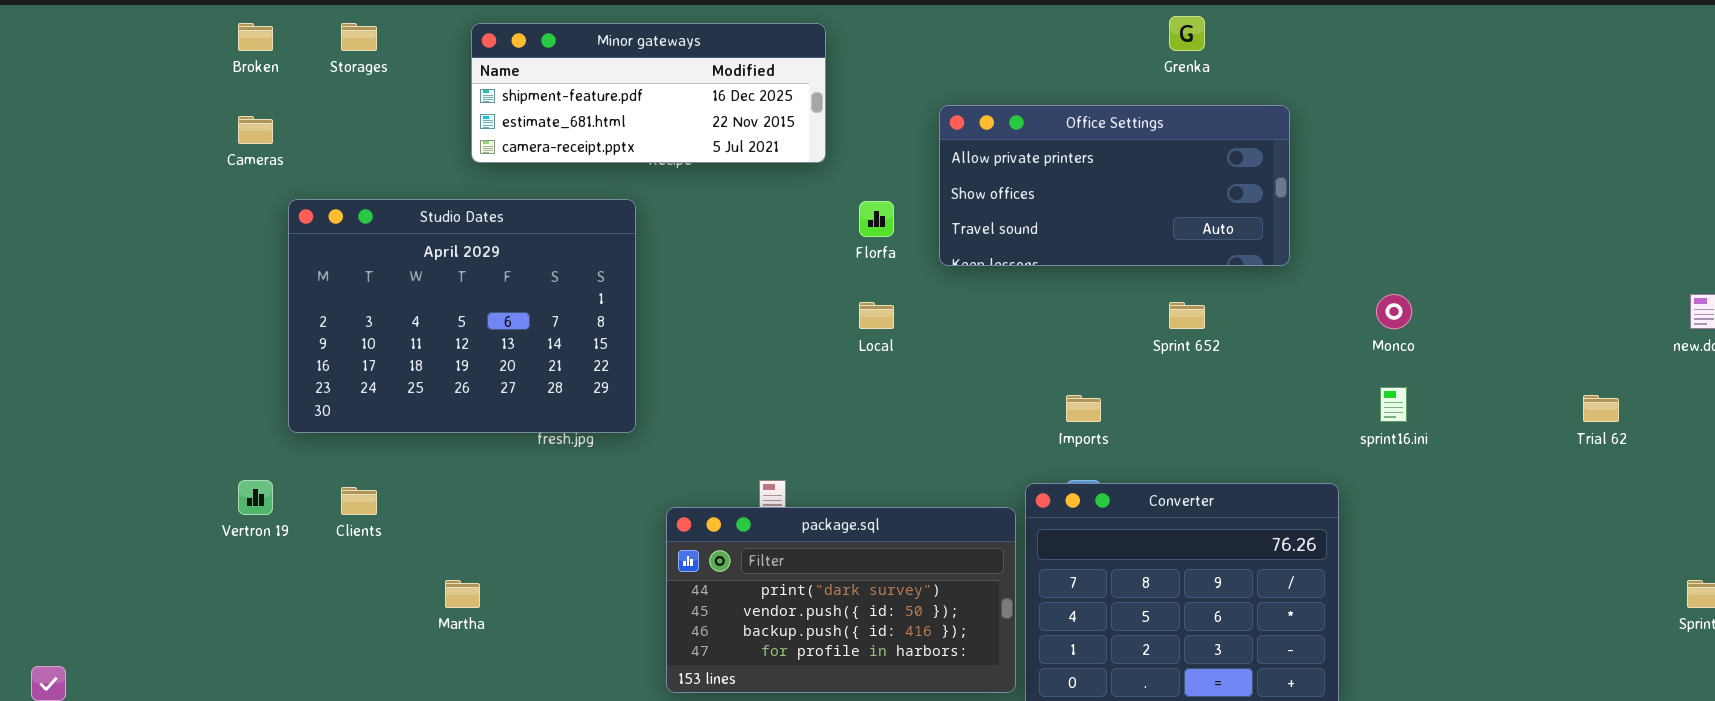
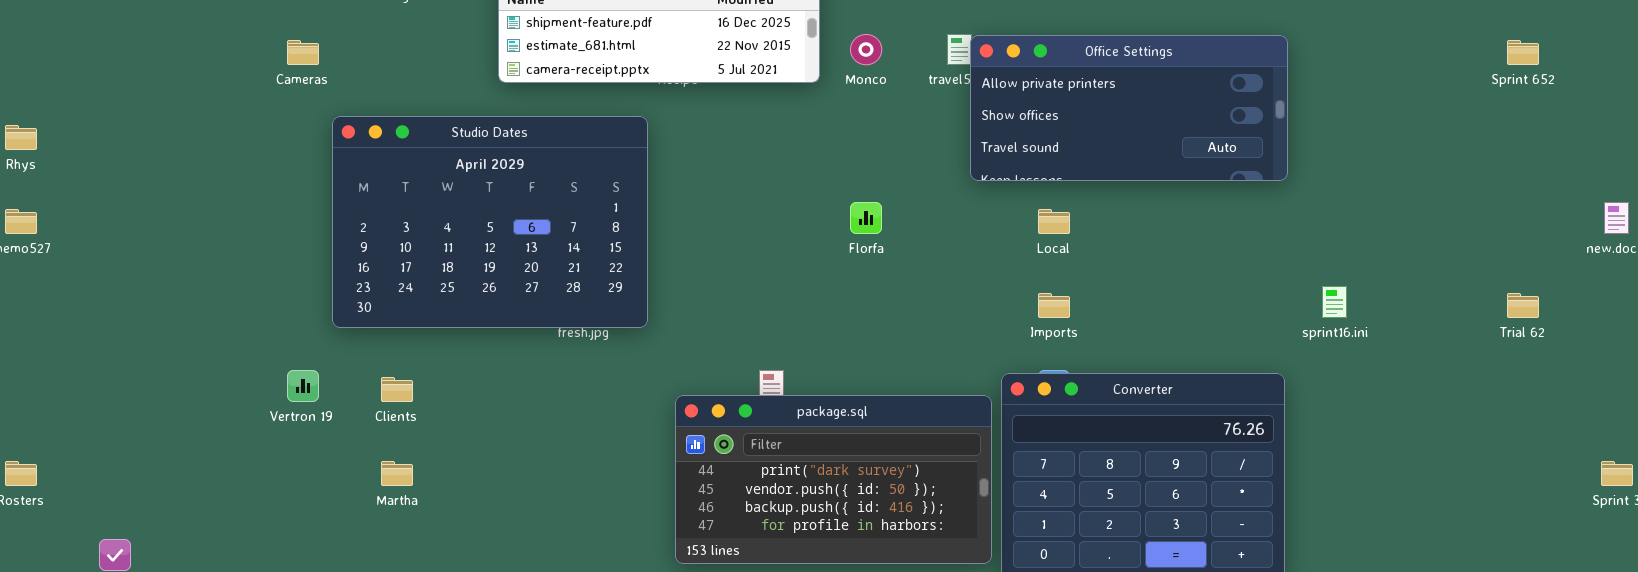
Office Settings: [939,105,1290,266] -> [970,35,1288,181], moved
Florfa: [859,201,894,237] -> [850,202,882,234], moved
Monco: [1376,294,1412,329] -> [850,34,882,65], moved
Local: [859,302,894,329] -> [1038,209,1070,234], moved
Sprint 652: [1169,302,1205,329] -> [1507,40,1539,65], moved
Martha: [445,580,480,608] -> [381,461,413,486], moved

